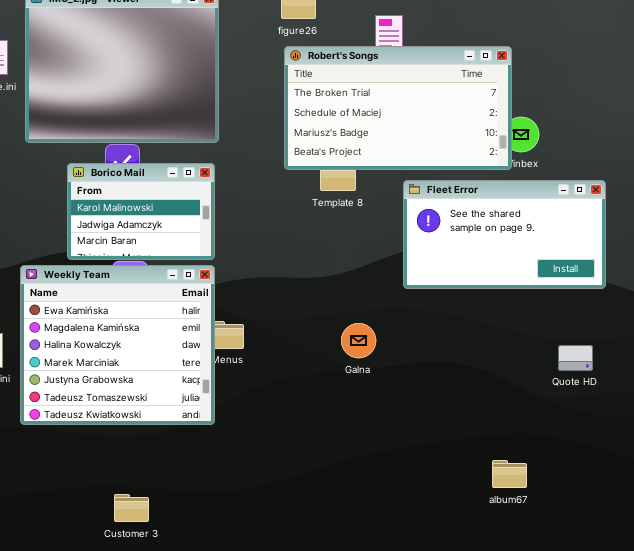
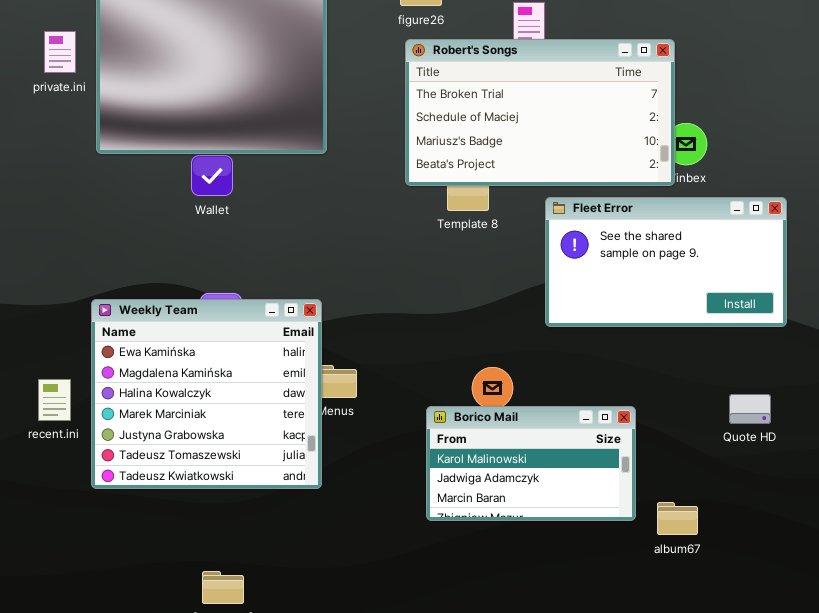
Borico Mail: [67,163,215,260] -> [426,406,636,521], moved, resized
album67: [492,460,527,488] -> [657,502,698,535], moved

